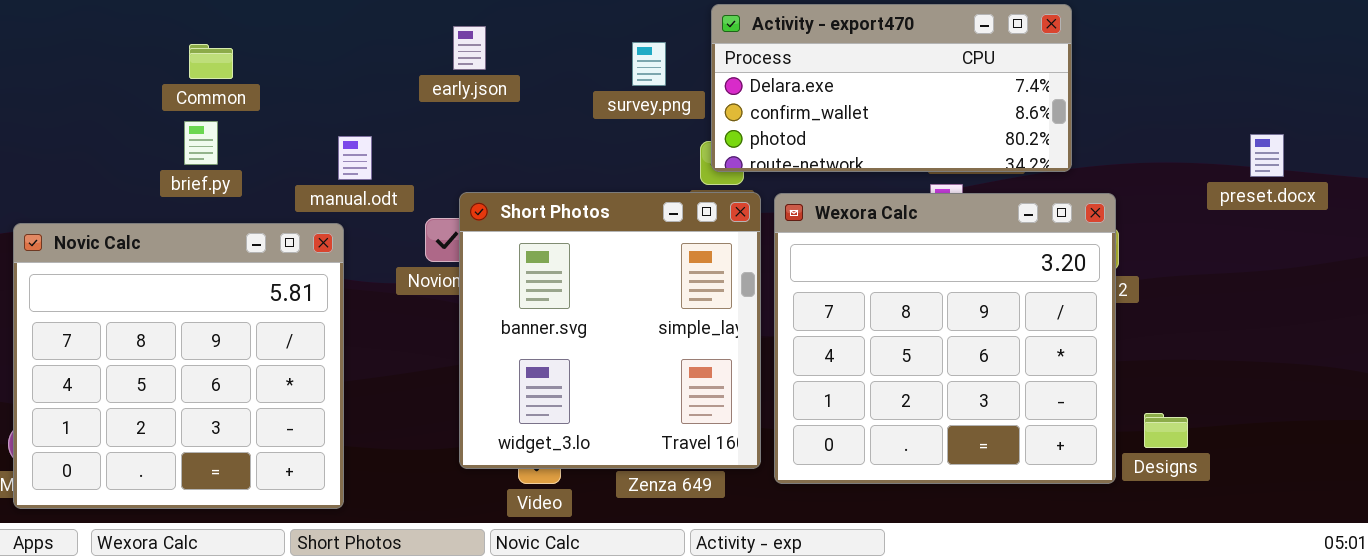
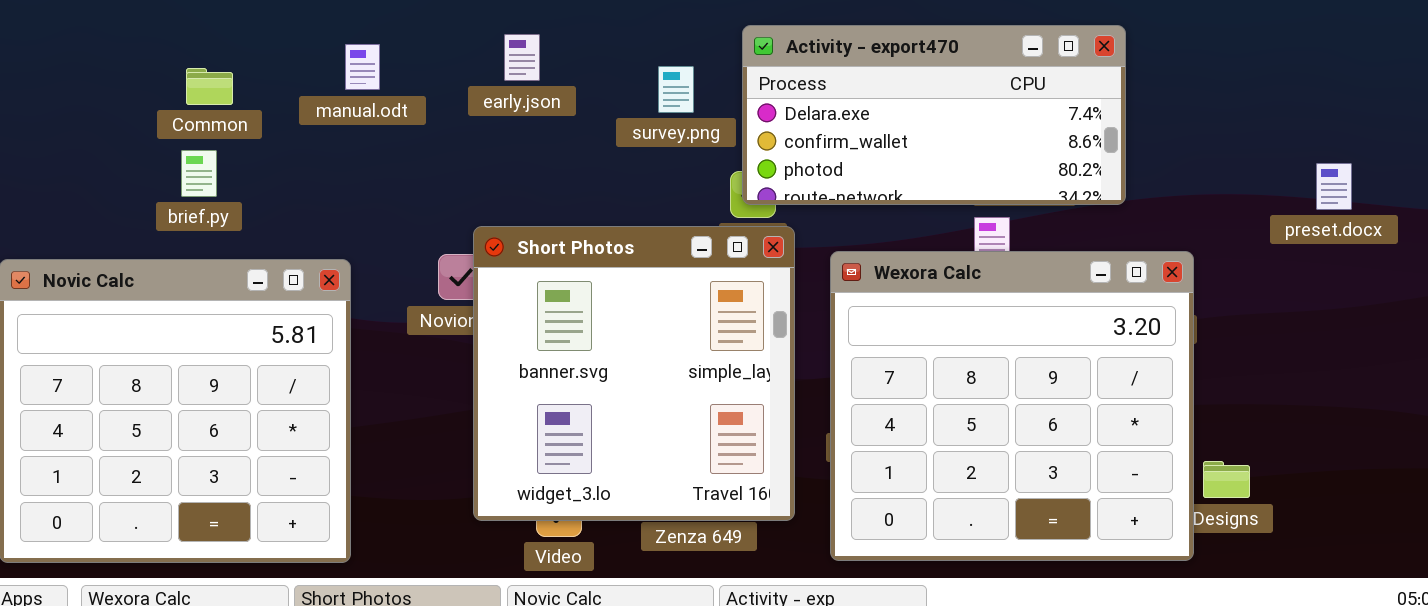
early.json: [453,26,486,70] -> [504,34,540,81], moved
manual.odt: [338,136,372,180] -> [345,44,380,90], moved
Wexora Calc: [774,193,1116,484] -> [830,251,1194,561], moved

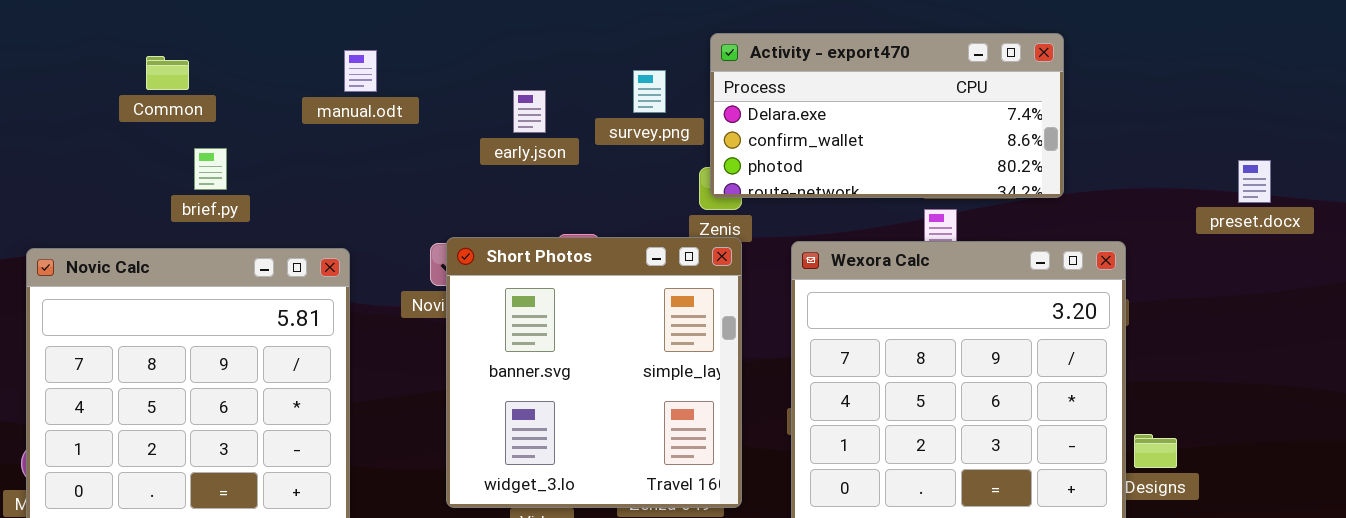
early.json: [504,34,540,81] -> [513,90,546,133], moved
Common: [186,68,233,105] -> [146,56,189,90], moved
Short Photos: [473,226,795,521] -> [446,237,742,508], moved

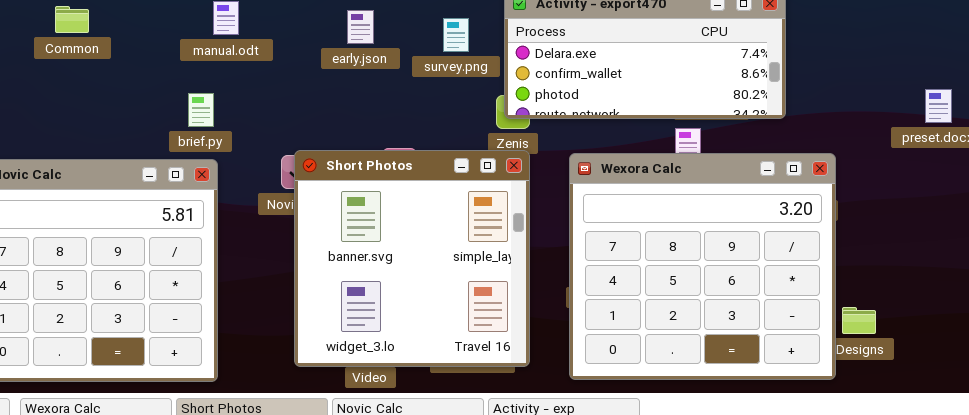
early.json: [513,90,546,133] -> [347,10,374,44], moved
brief.py: [194,148,227,190] -> [188,93,214,127], moved

